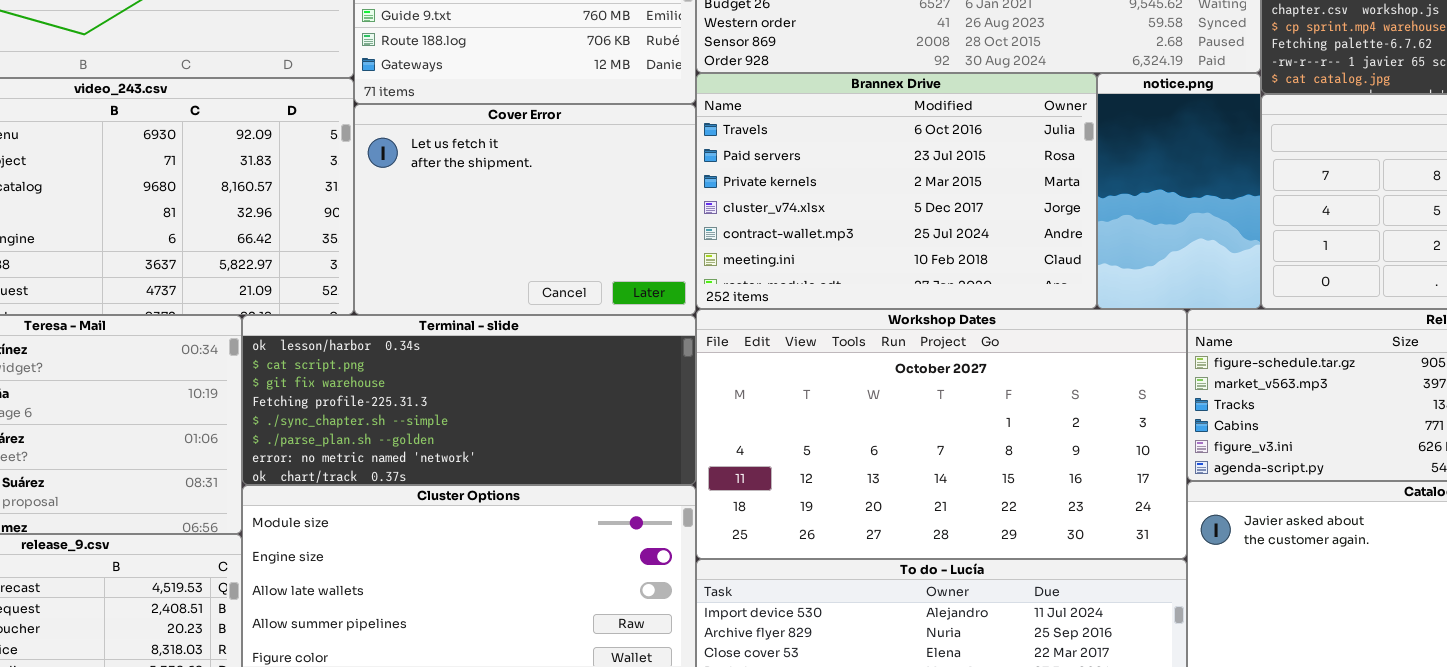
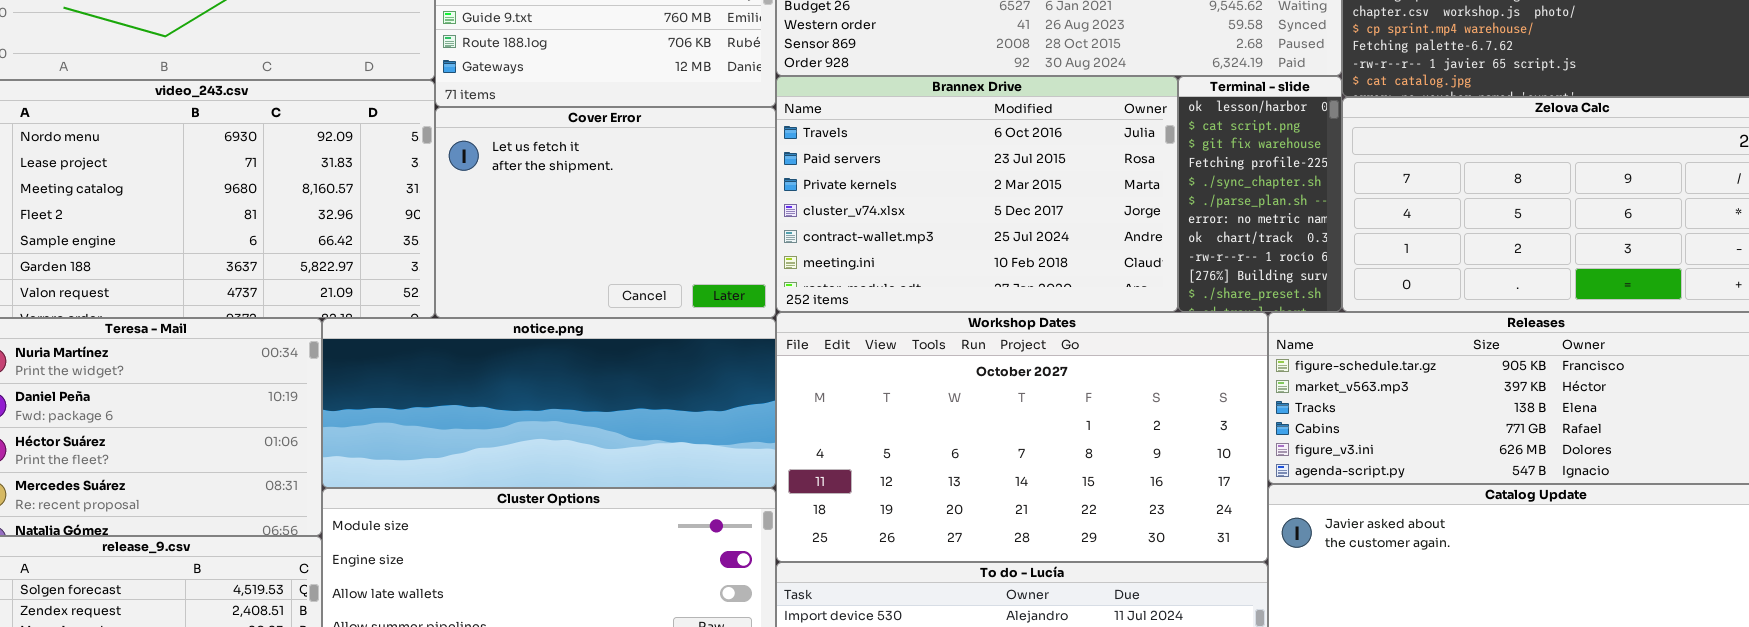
notice.png: [1097,73,1261,309] -> [322,318,776,488], moved, resized
Terminal - slide: [242,315,696,485] -> [1178,76,1342,312], moved, resized

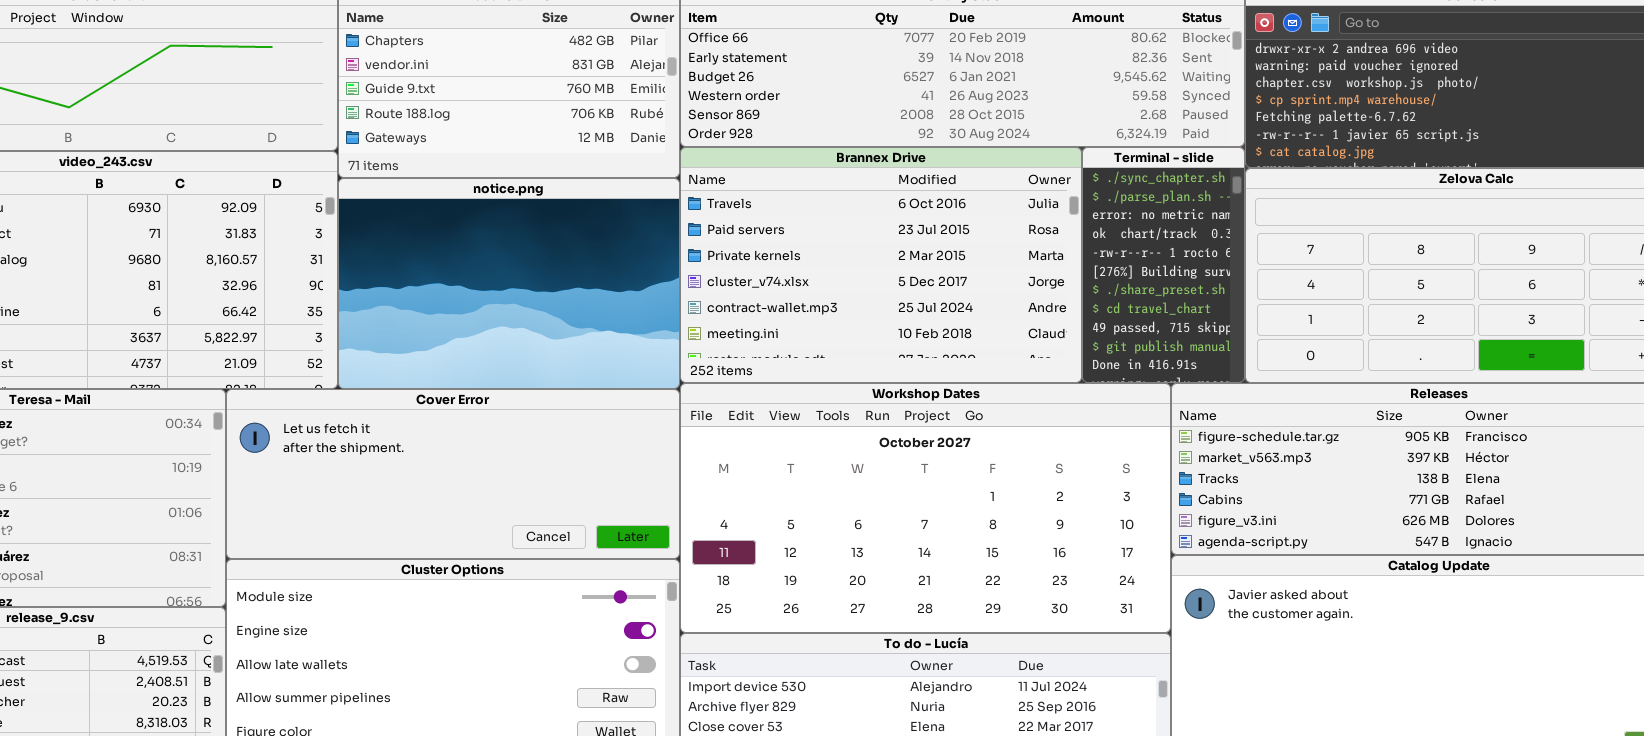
Terminal - slide: [1178,76,1342,312] -> [1082,147,1245,383], scrolled down 4 rows
Cover Error: [435,107,776,318] -> [226,389,680,559], moved, resized
notice.png: [322,318,776,488] -> [338,178,680,389], moved, resized

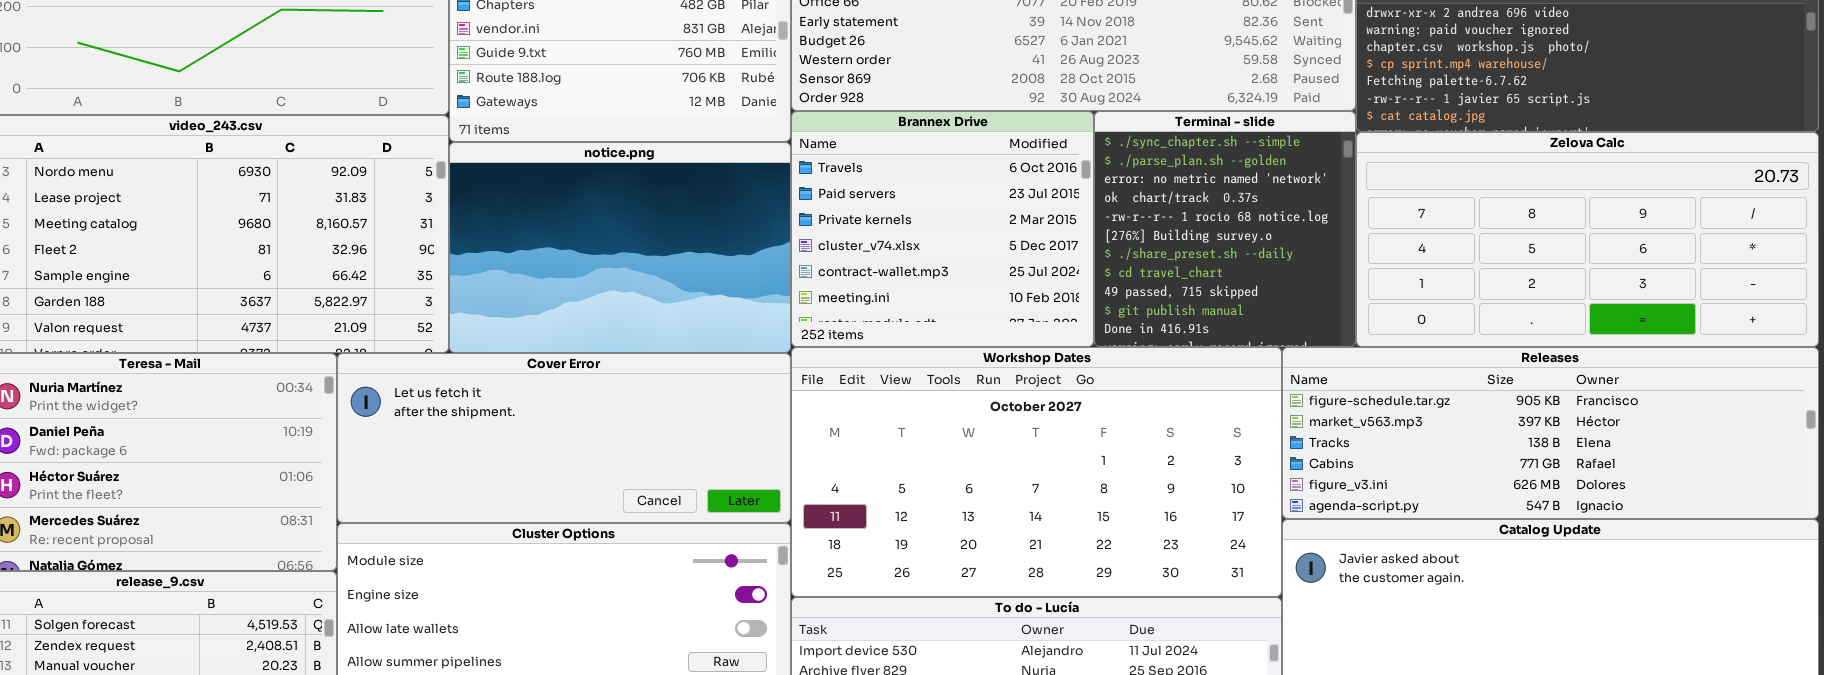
Brannex Drive: [680,147,1082,383] -> [791,111,1094,347], resized
Terminal - slide: [1082,147,1245,383] -> [1094,111,1356,347], resized

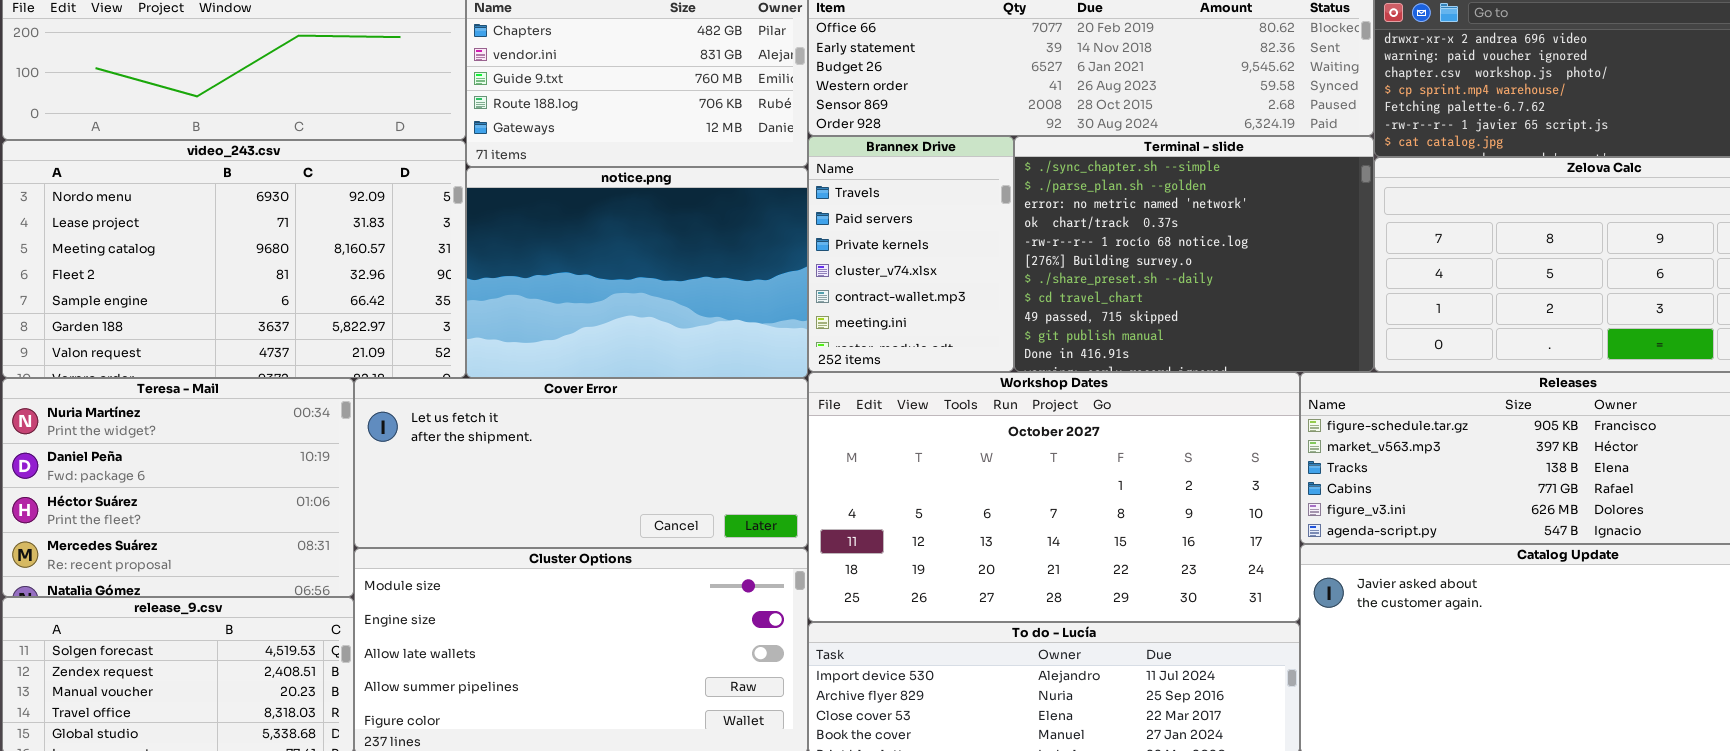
Brannex Drive: [791,111,1094,347] -> [808,136,1014,372], resized
Terminal - slide: [1094,111,1356,347] -> [1014,136,1374,372], resized

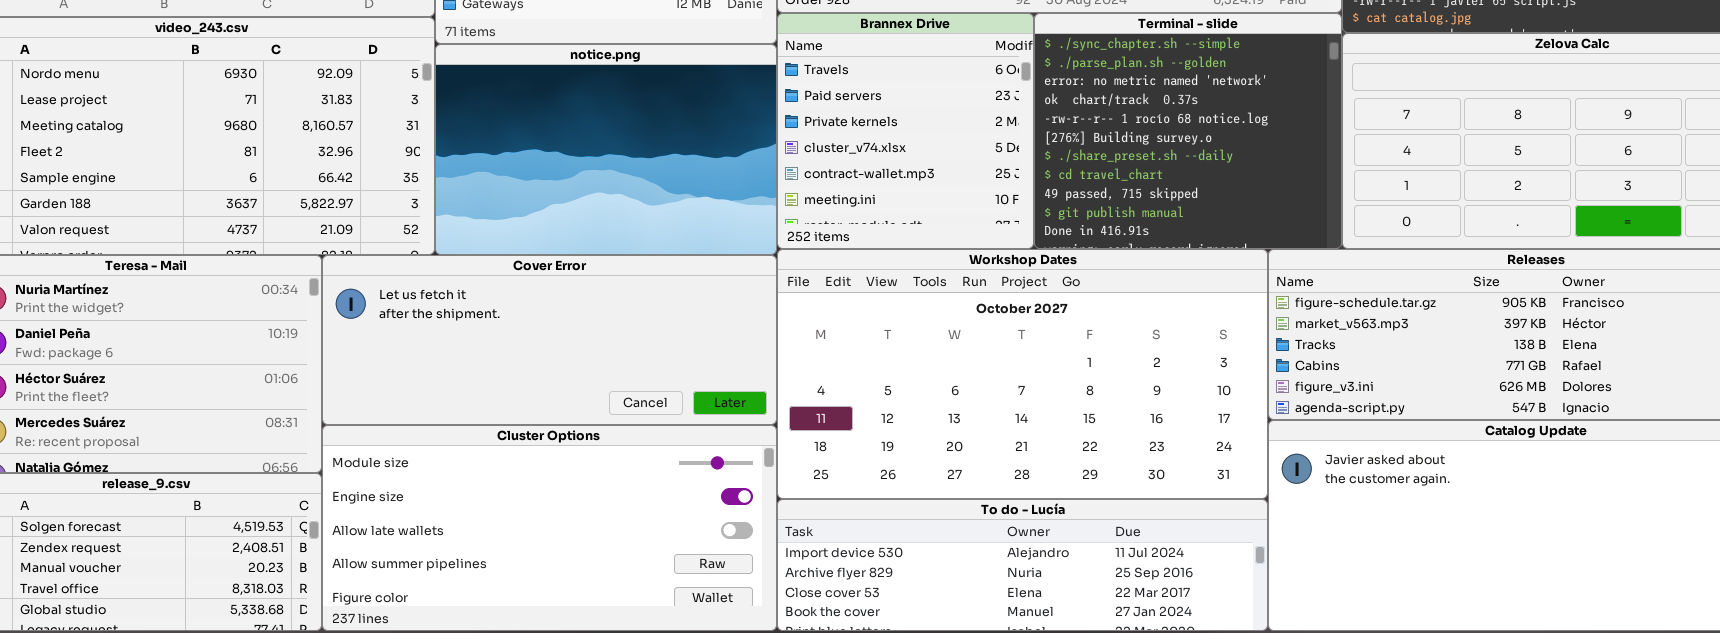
Brannex Drive: [808,136,1014,372] -> [777,13,1034,249], resized
Terminal - slide: [1014,136,1374,372] -> [1034,13,1342,249], resized

